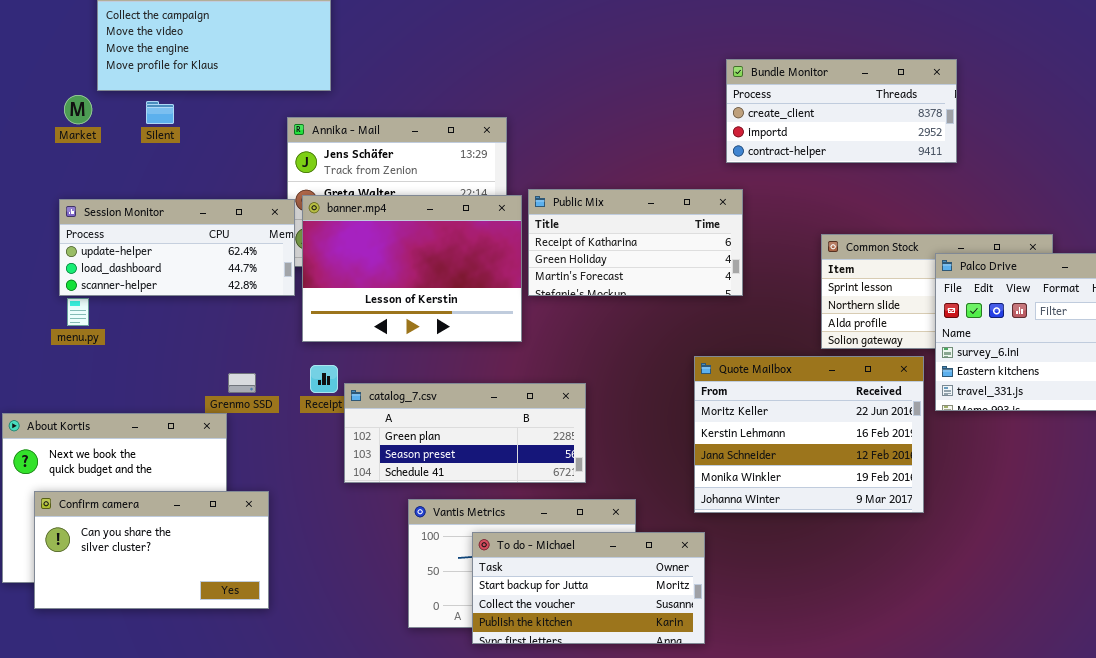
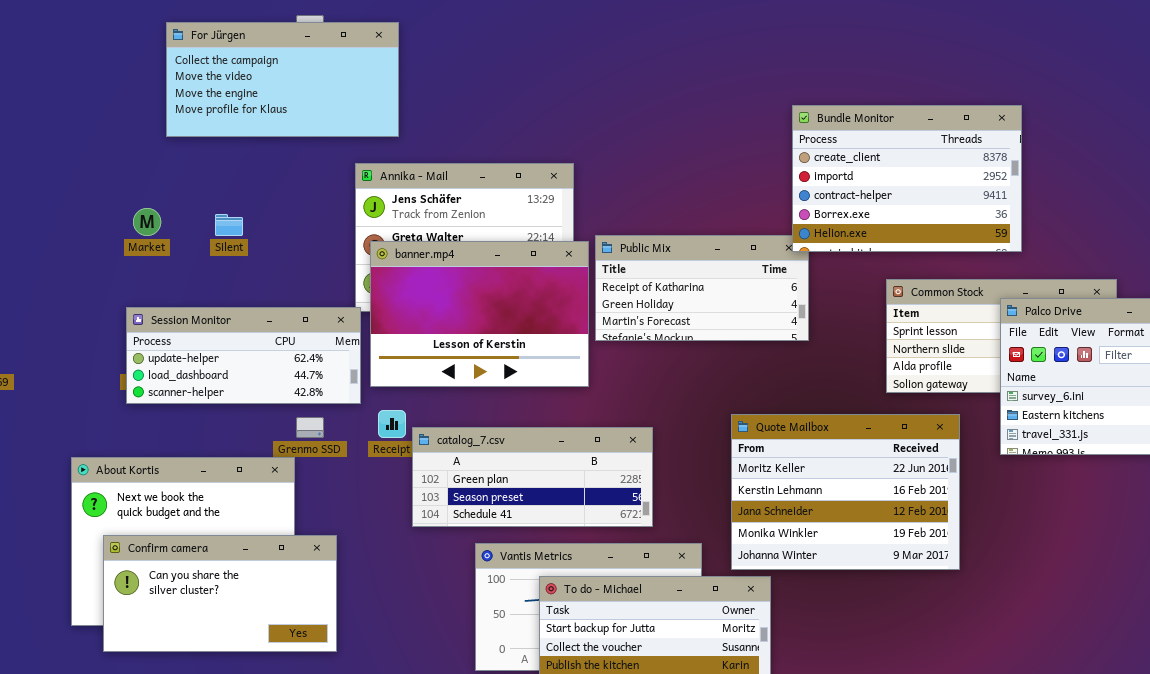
Bundle Monitor: [726,59,957,163] -> [792,105,1022,252], resized
Market: [64,95,92,124] -> [133,208,161,236], moved
Silent: [146,101,174,124] -> [215,214,243,236], moved
Session Monitor: [59,199,295,296] -> [126,307,361,404], moved
Quote Mailbox: [694,356,924,513] -> [731,414,960,570], moved

